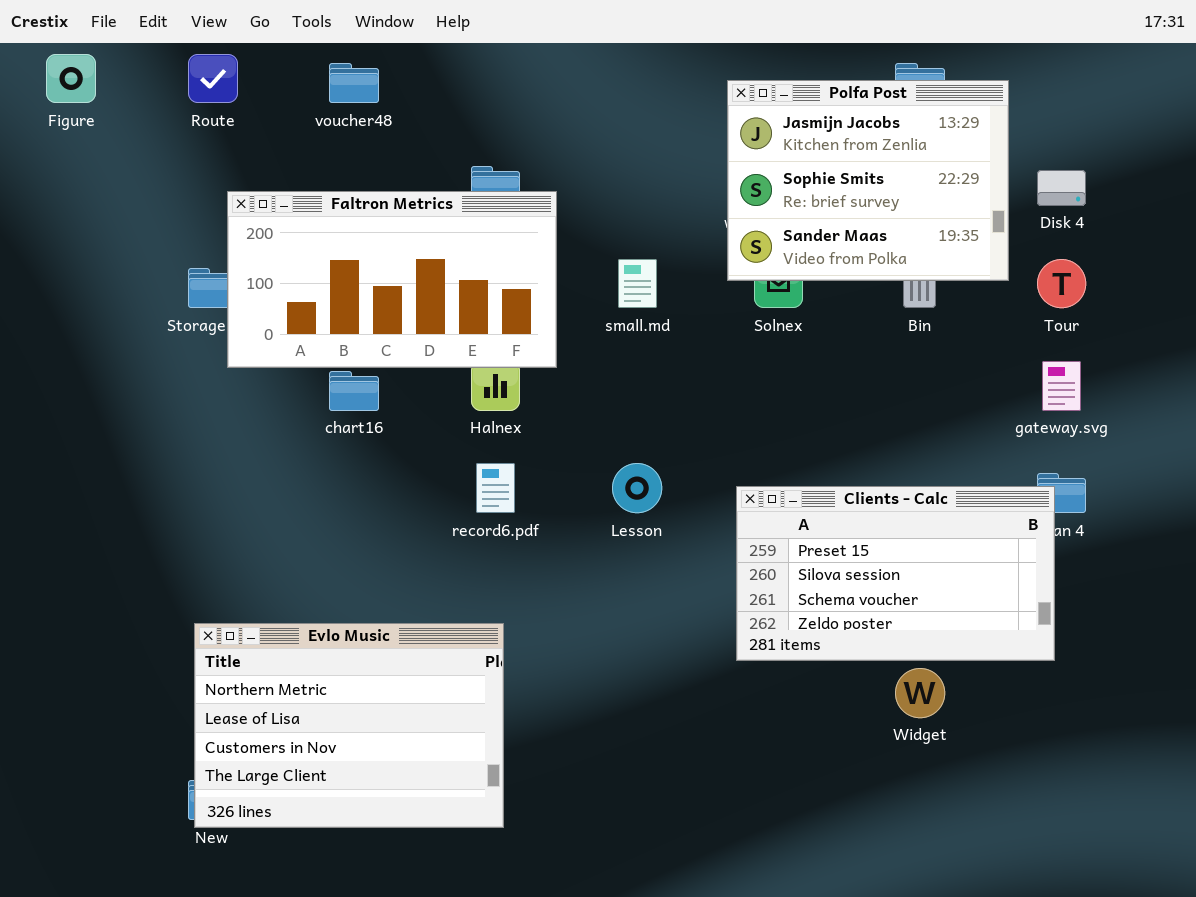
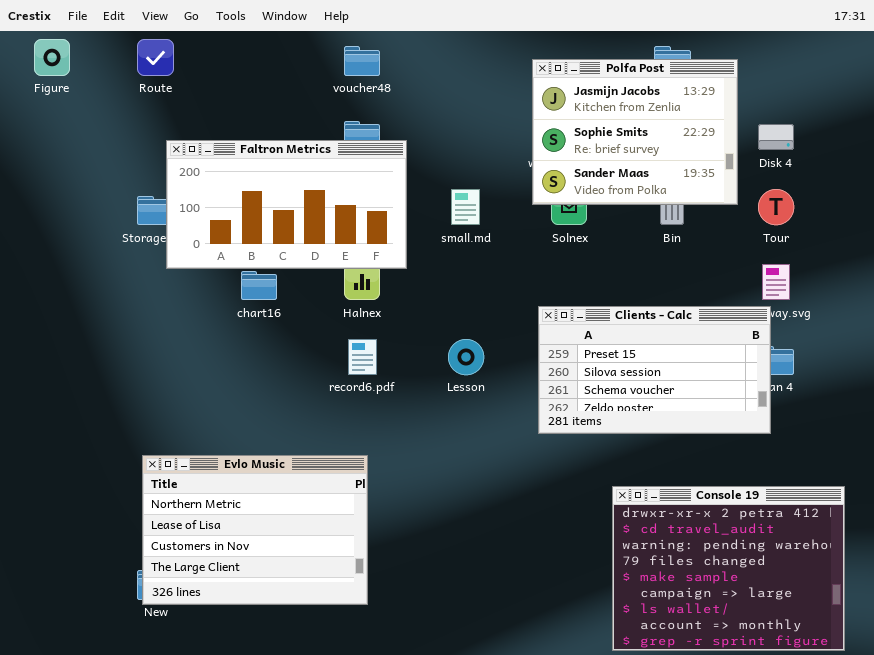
voucher48: [329,63,379,103] -> [344,46,380,76], moved
Clients - Calc: [736,486,1055,661] -> [538,306,771,434], moved
Console 19: none -> [612,486,845,651], opened

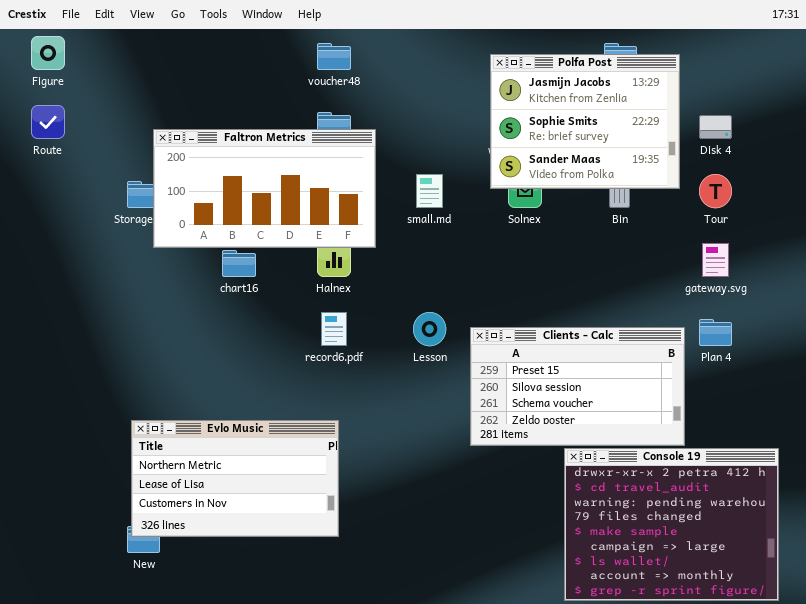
Route: [137,39,174,76] -> [31,105,65,139], moved
Clients - Calc: [538,306,771,434] -> [470,327,685,446], moved
Evlo Music: [142,455,368,605] -> [131,420,339,537], resized

